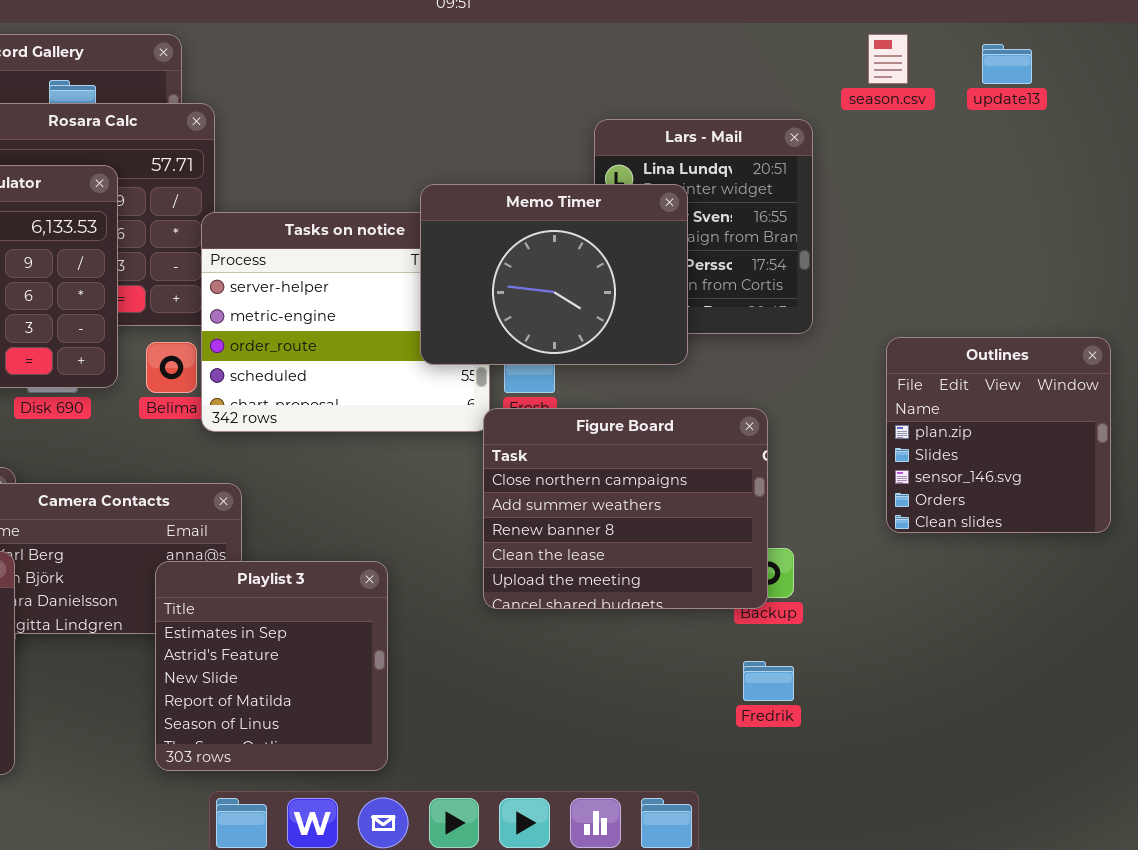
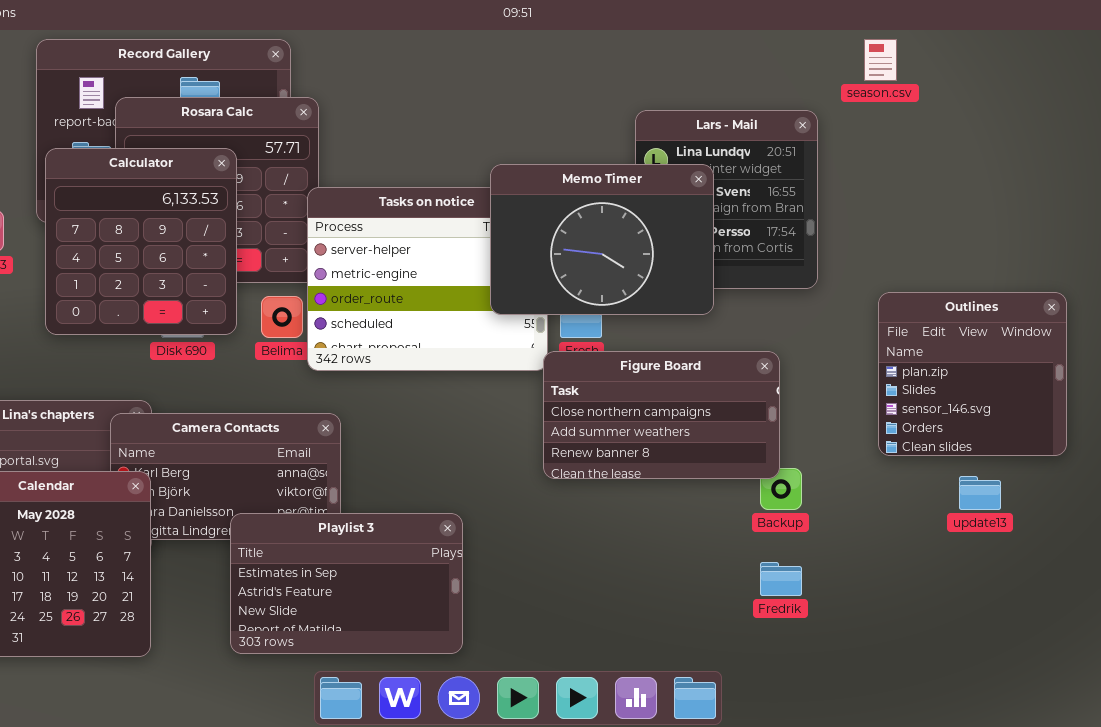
update13: [982,44,1032,84] -> [959,476,1001,510], moved
Figure Board: [483,408,768,609] -> [543,351,780,479], resized
Playlist 3: [155,561,388,771] -> [230,513,463,654], resized

